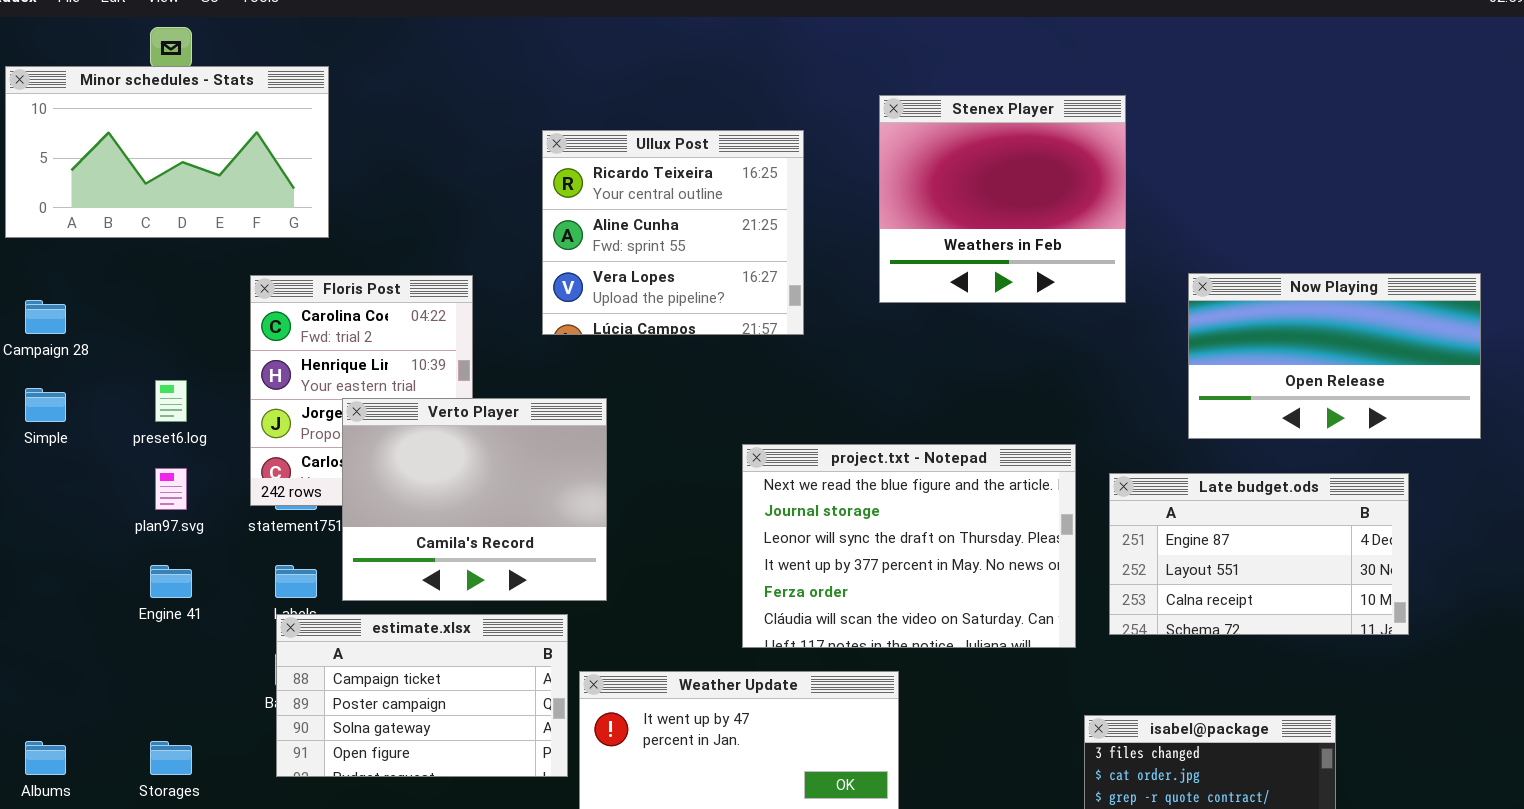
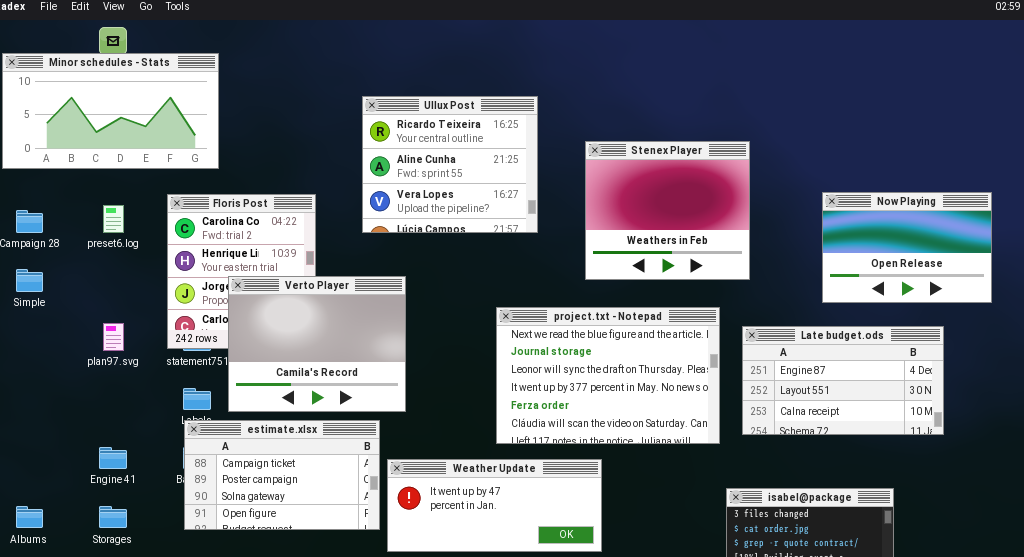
Stenex Player: [879,95,1126,303] -> [585,141,750,280], moved
Now Playing: [1188,273,1481,439] -> [822,192,992,303], resized
preset6.log: [155,380,187,422] -> [103,205,124,233], moved
Engine 41: [150,565,192,598] -> [99,447,127,469], moved

